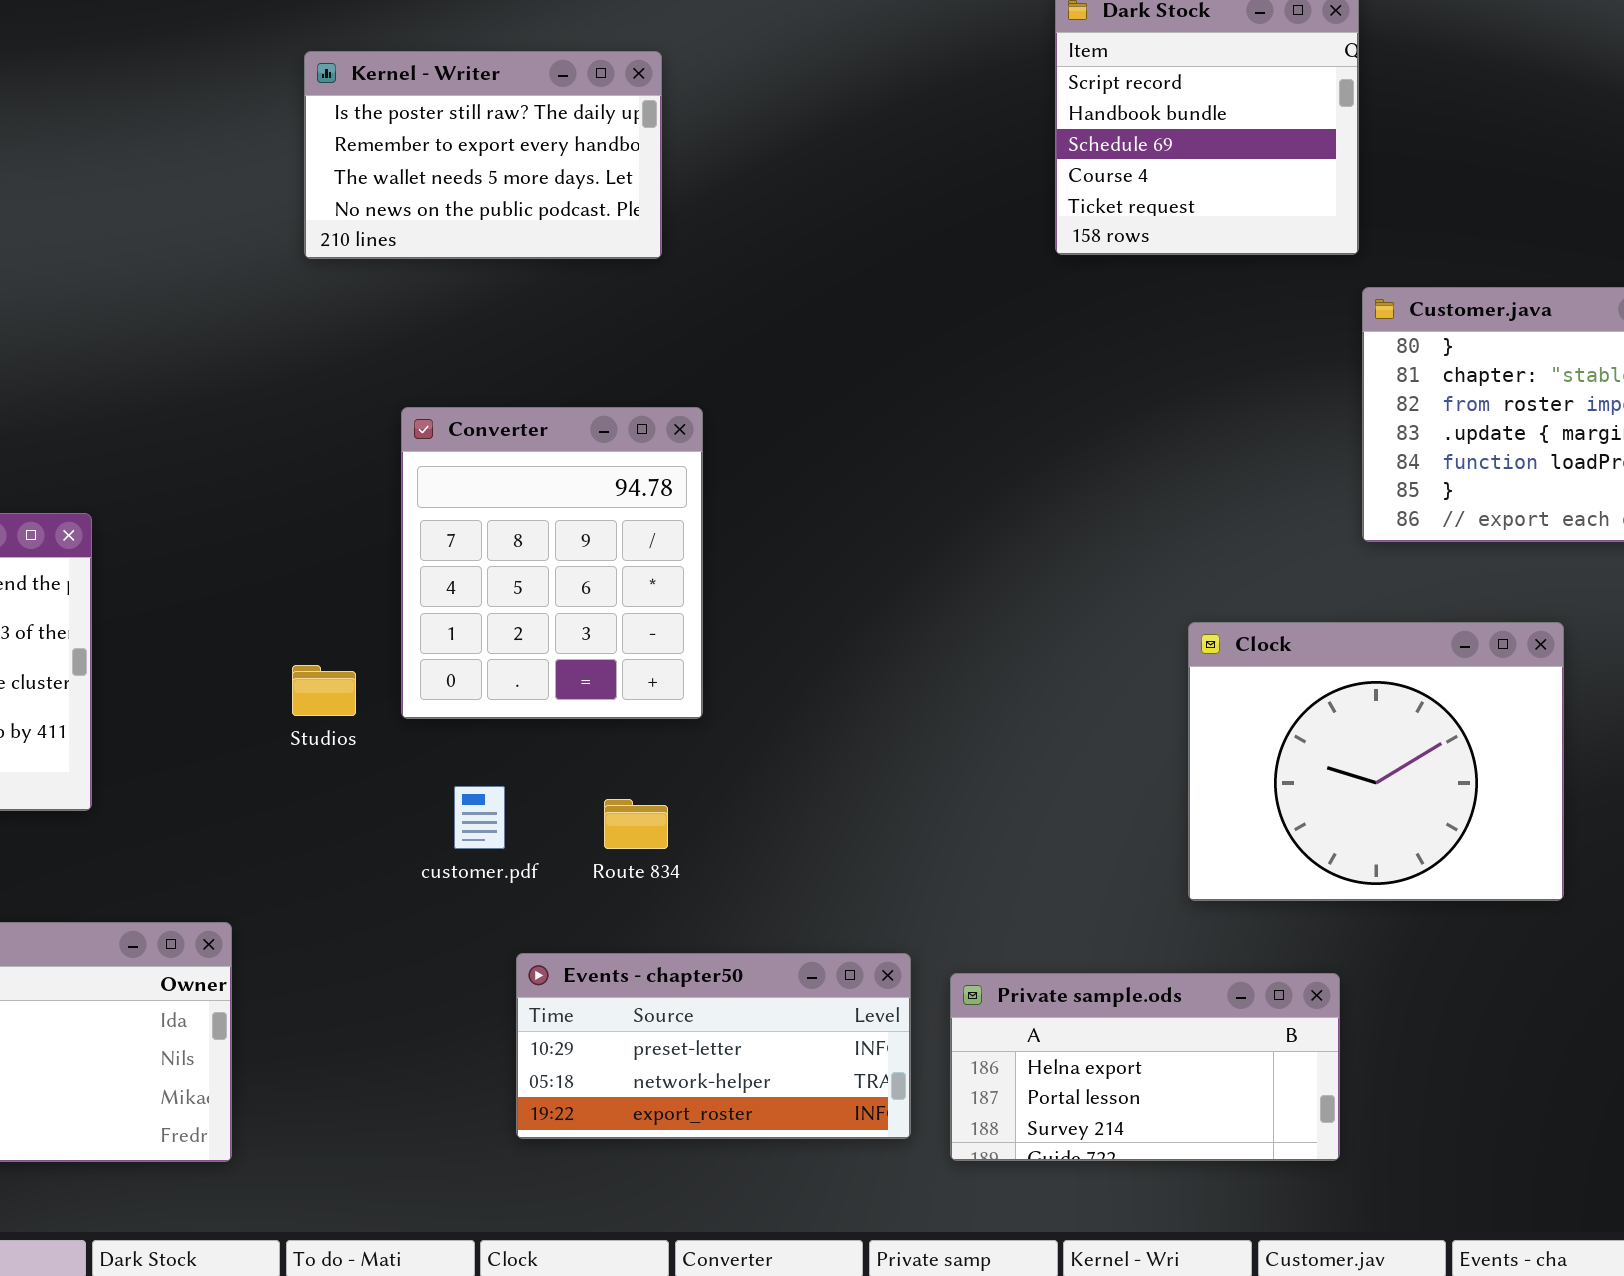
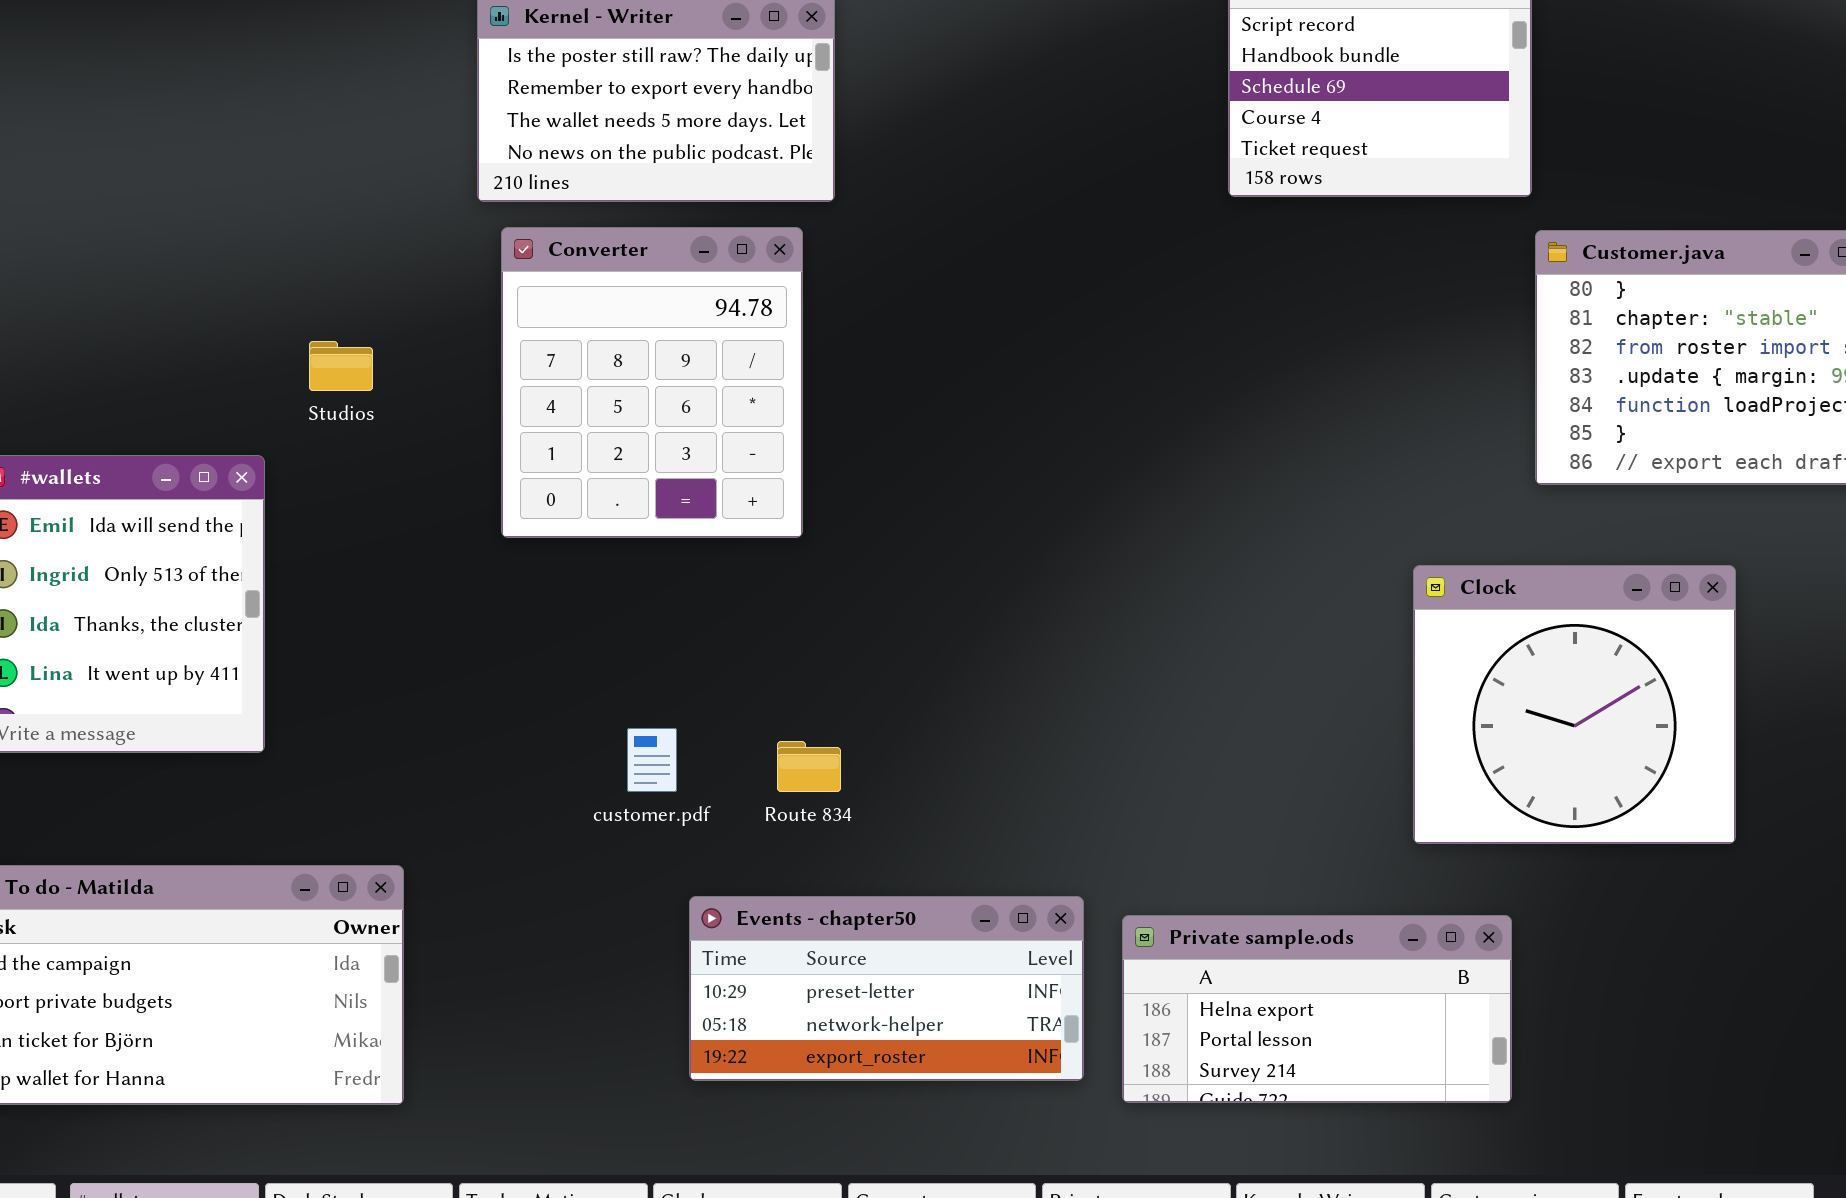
Converter: [401,407,703,719] -> [501,227,803,538], moved
Clock: [1188,622,1564,901] -> [1413,565,1736,844], resized
Studios: [292,665,356,716] -> [309,341,373,391], moved

